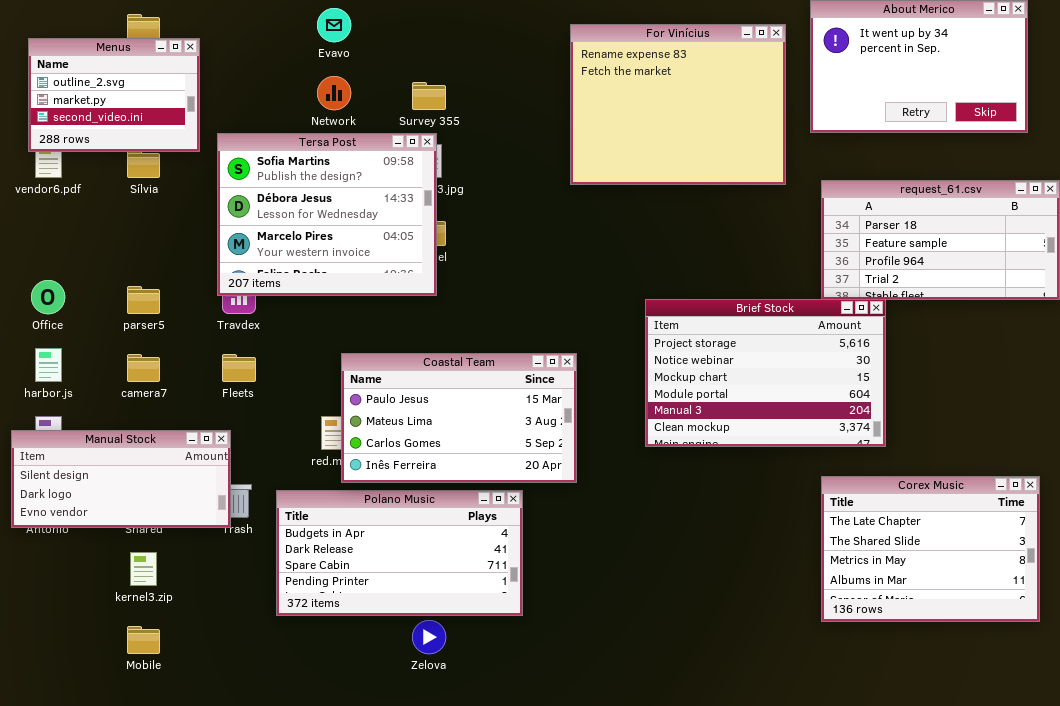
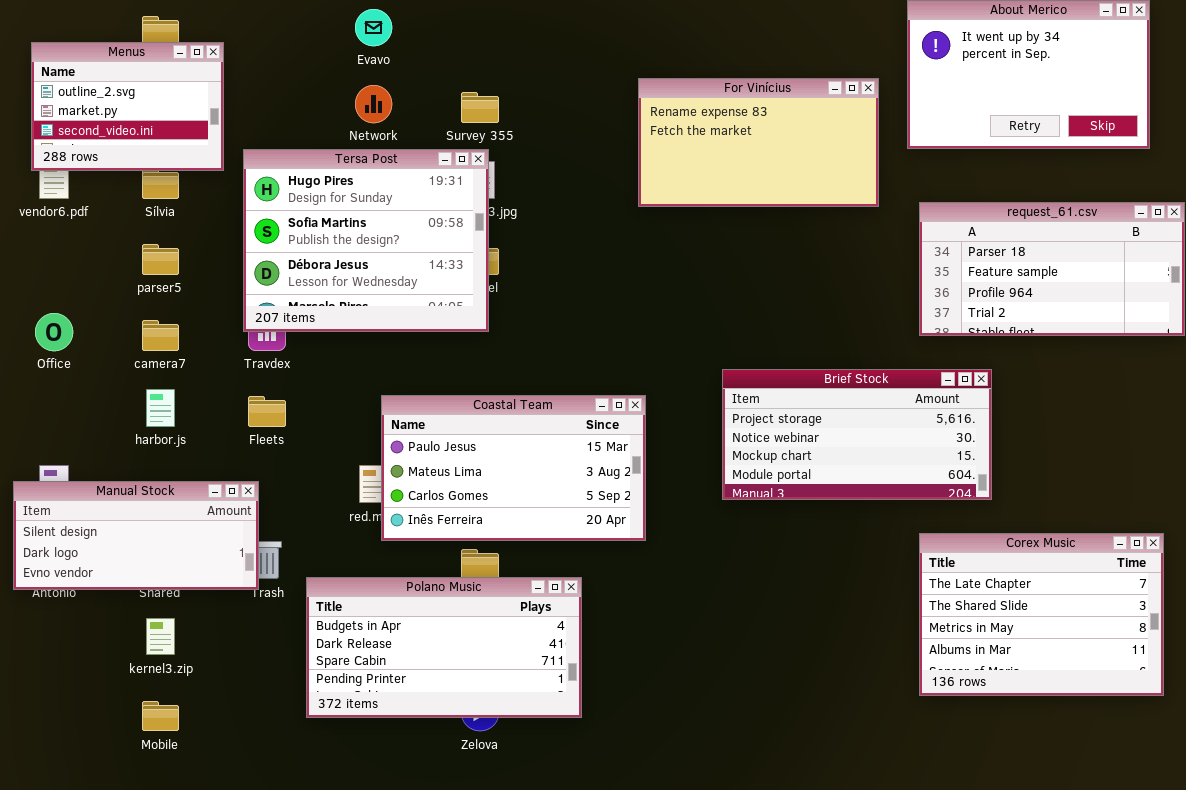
For Vinícius: [570,24,786,185] -> [638,78,879,207], resized
Tersa Post: [217,133,437,296] -> [243,149,489,332], scrolled up 1 row
parser5: [127,286,160,314] -> [142,244,179,275], moved
Brief Stock: [645,299,886,447] -> [722,369,992,500], resized
harbor.js: [35,348,62,382] -> [146,389,175,427], moved
camera7: [127,354,160,382] -> [142,320,179,351], moved
Polano Music: [276,490,523,616] -> [306,577,582,718], moved

